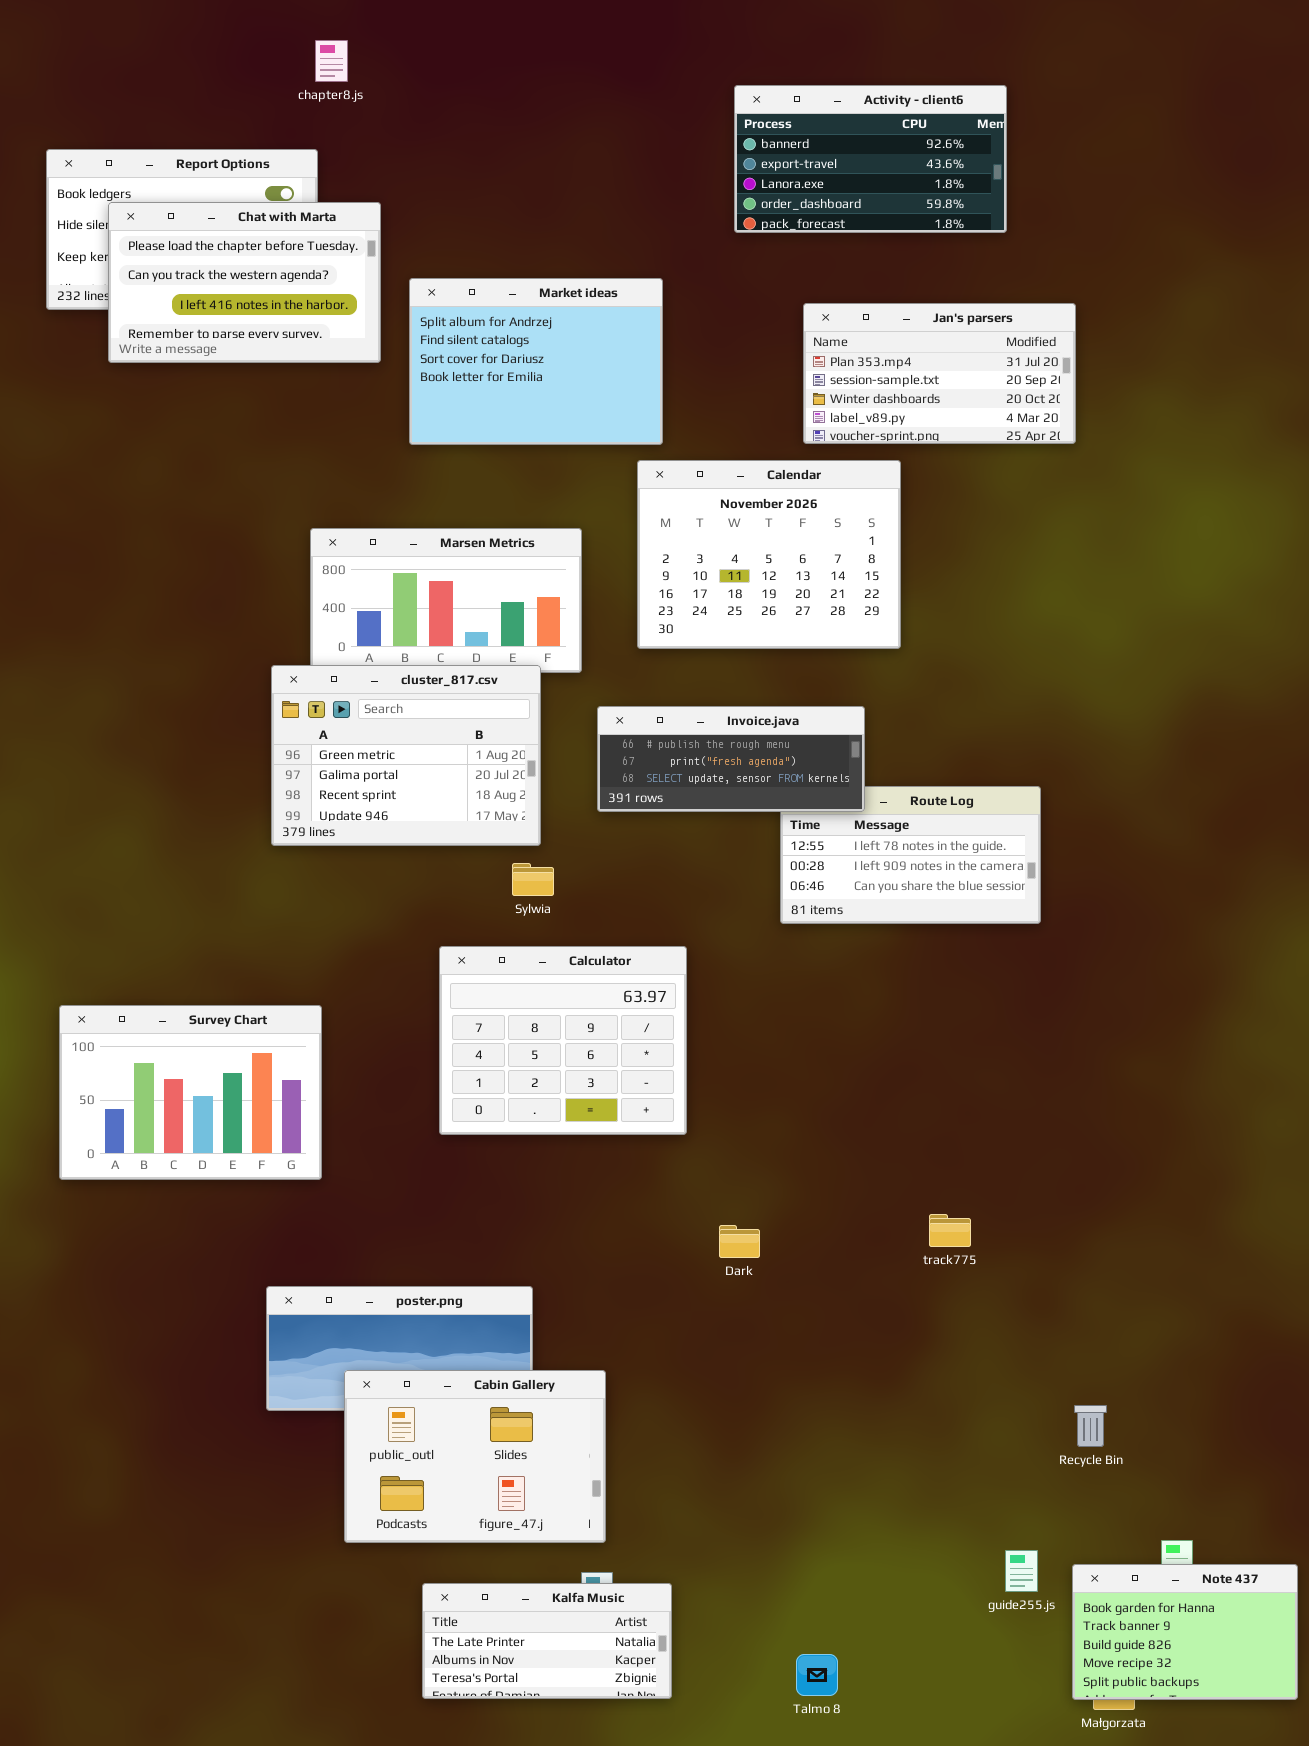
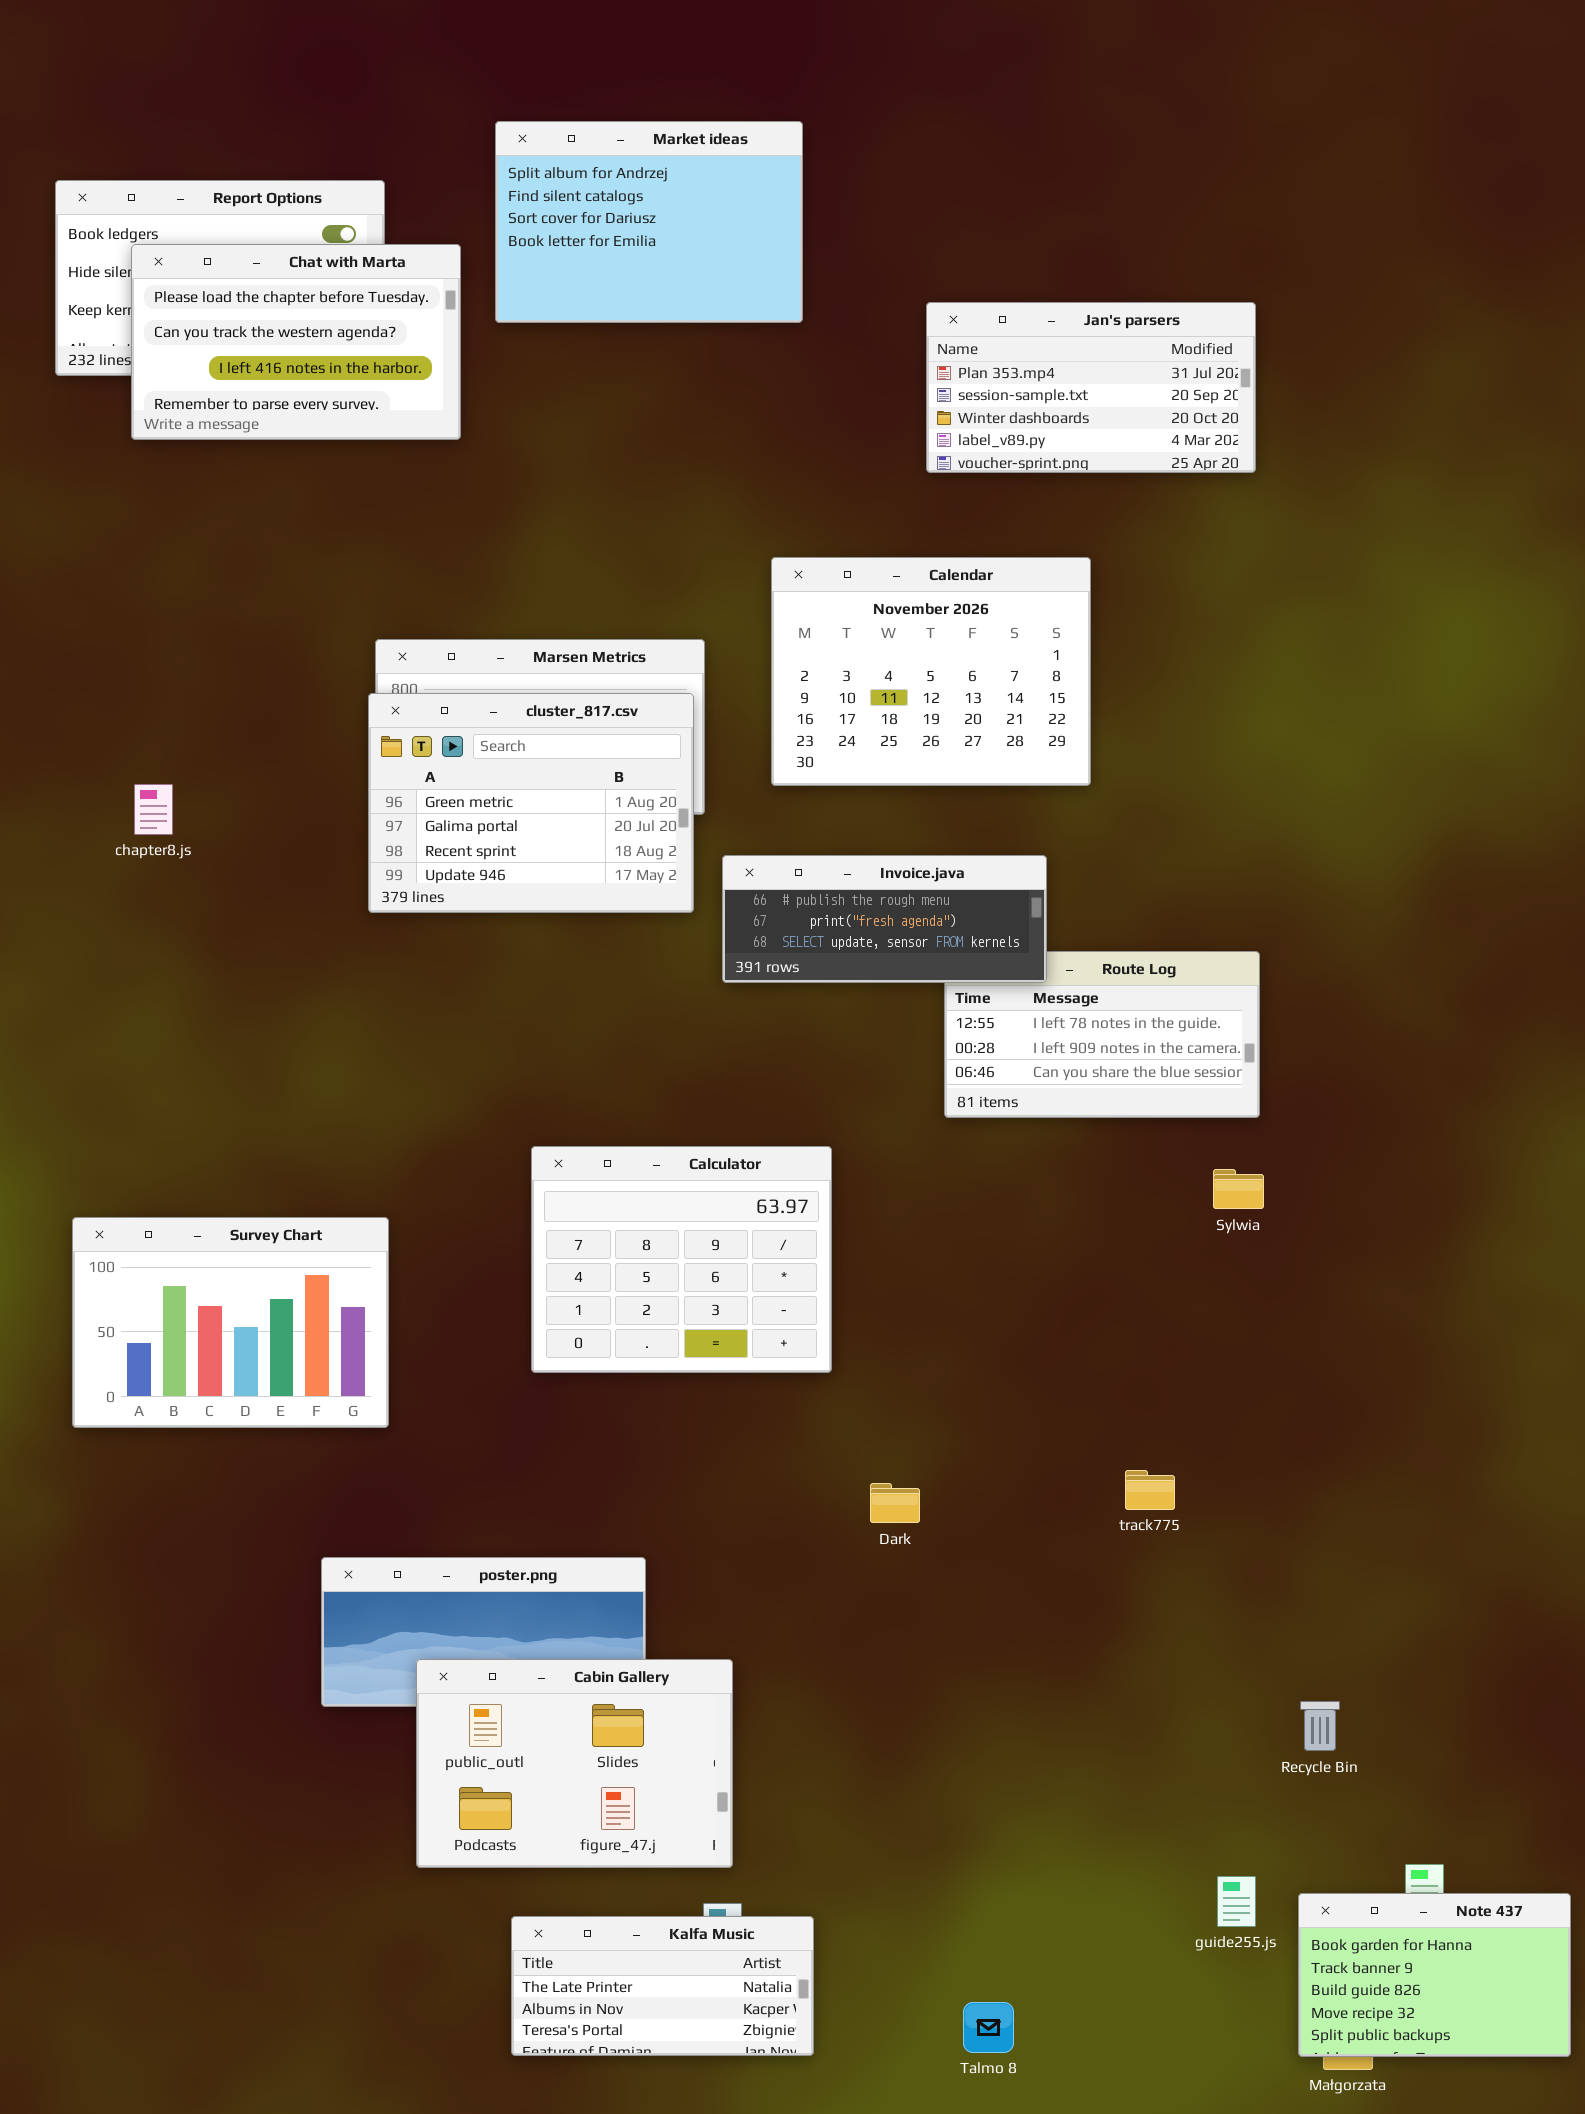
chapter8.js: [315,40,348,82] -> [134,784,173,835], moved
Activity - client6: [734,85,1007,233] -> none, closed
Market ideas: [409,278,663,445] -> [495,121,803,323], moved
Jan's parsers: [803,303,1076,444] -> [926,302,1256,473], moved
cluster_817.csv: [271,665,541,846] -> [368,693,694,913], moved
Sylwia: [512,863,554,896] -> [1213,1169,1264,1209], moved

